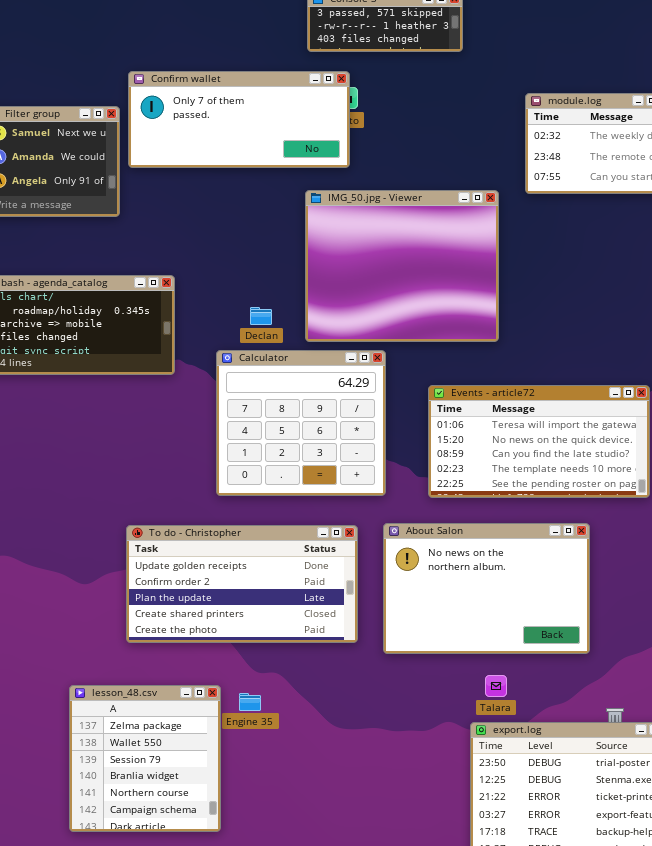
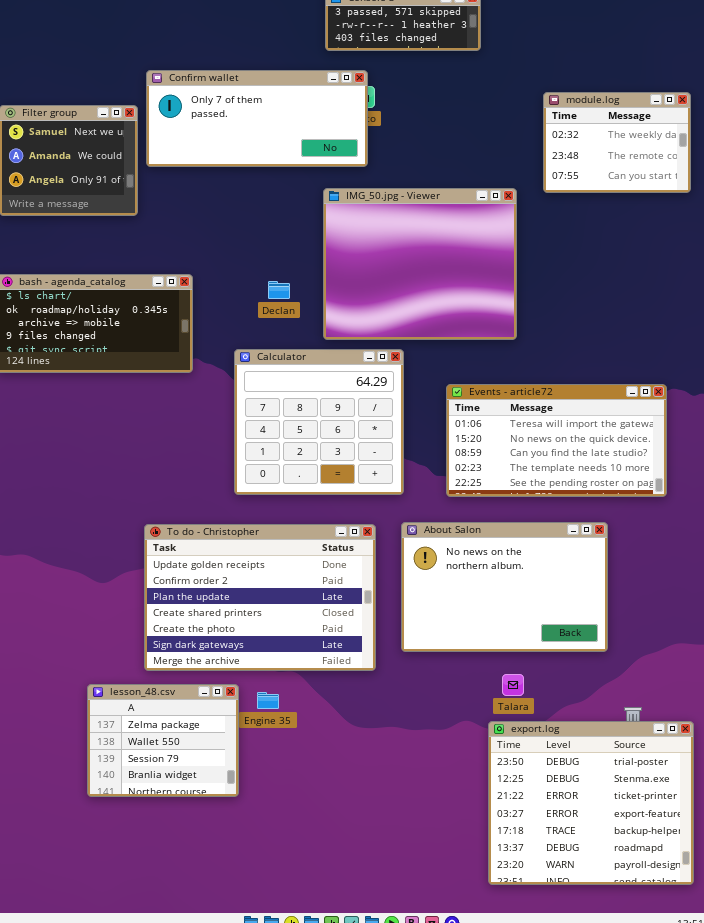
Declan: [250,307,272,325] -> [268,281,290,299], moved
To do - Christopher: [126,525,358,643] -> [144,524,376,671], resized
lesson_48.csv: [69,685,221,832] -> [87,684,239,797], resized

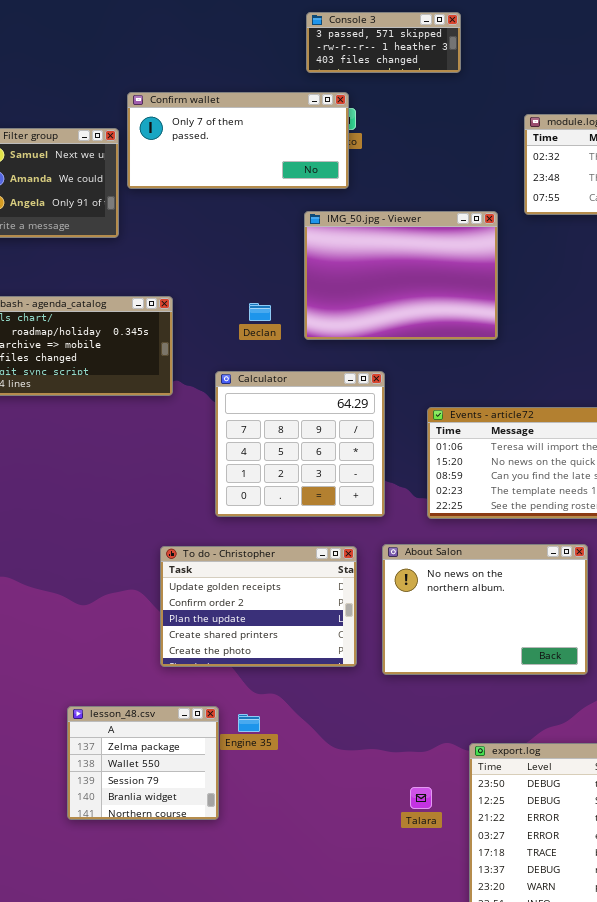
IMG_50.jpg - Viewer: [323,188,517,340] -> [304,211,498,340], resized
To do - Christopher: [144,524,376,671] -> [160,546,357,667], resized
Talara: [502,674,524,696] -> [410,787,432,809], moved

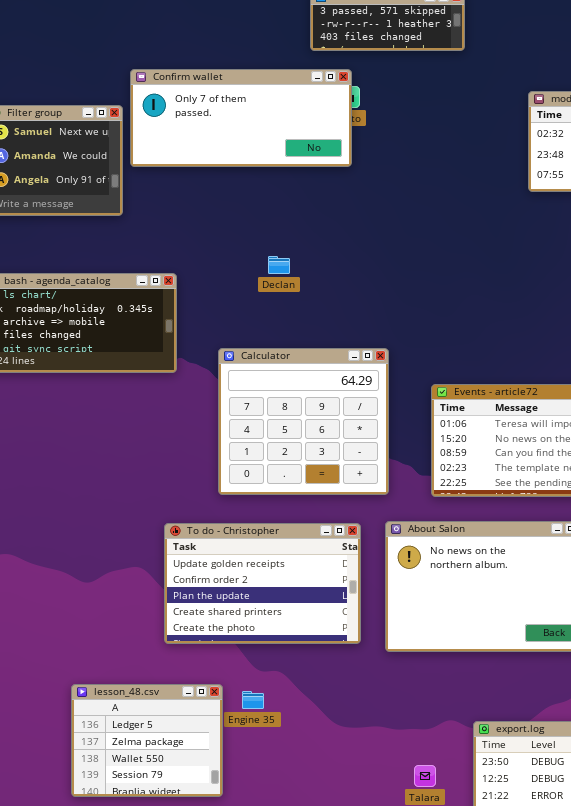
IMG_50.jpg - Viewer: [304,211,498,340] -> none, closed
Declan: [249,303,271,321] -> [268,256,290,274], moved
lesson_48.csv: [67,706,219,820] -> [71,684,223,797], scrolled up 1 row

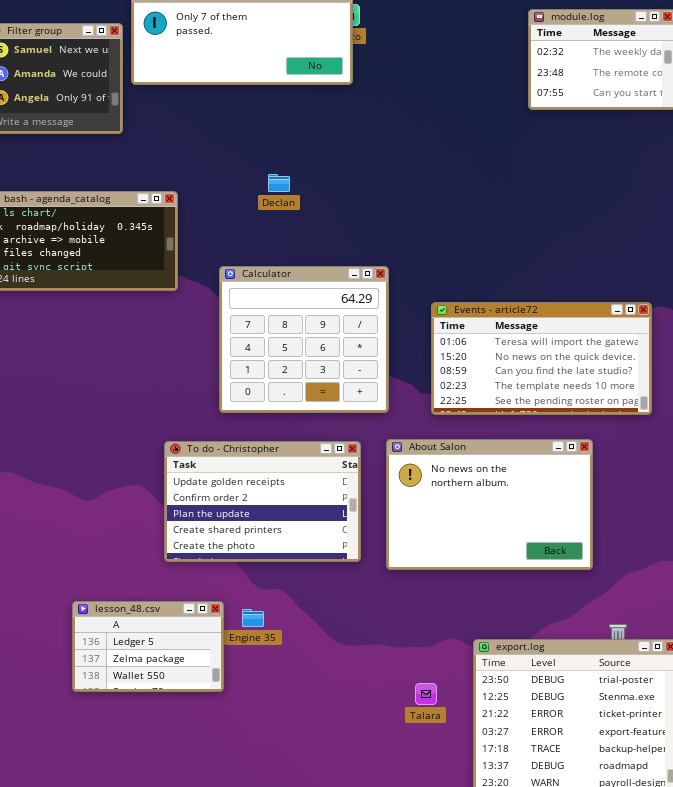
lesson_48.csv: [71,684,223,797] -> [72,601,224,692], resized

